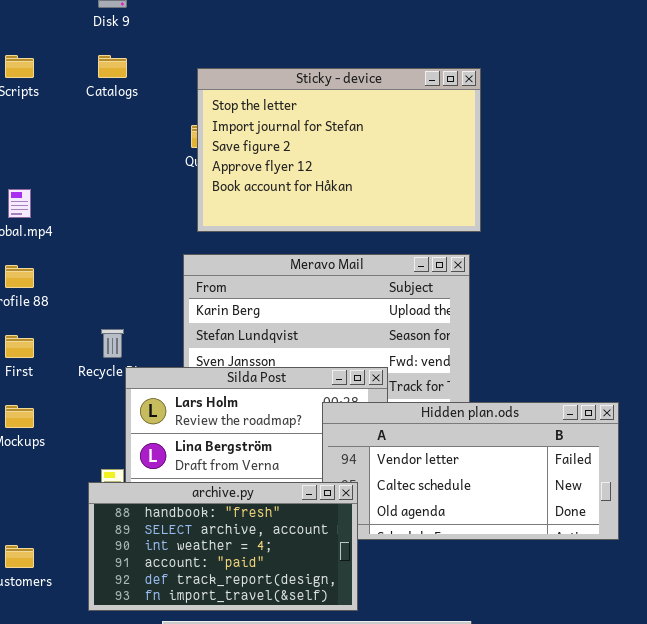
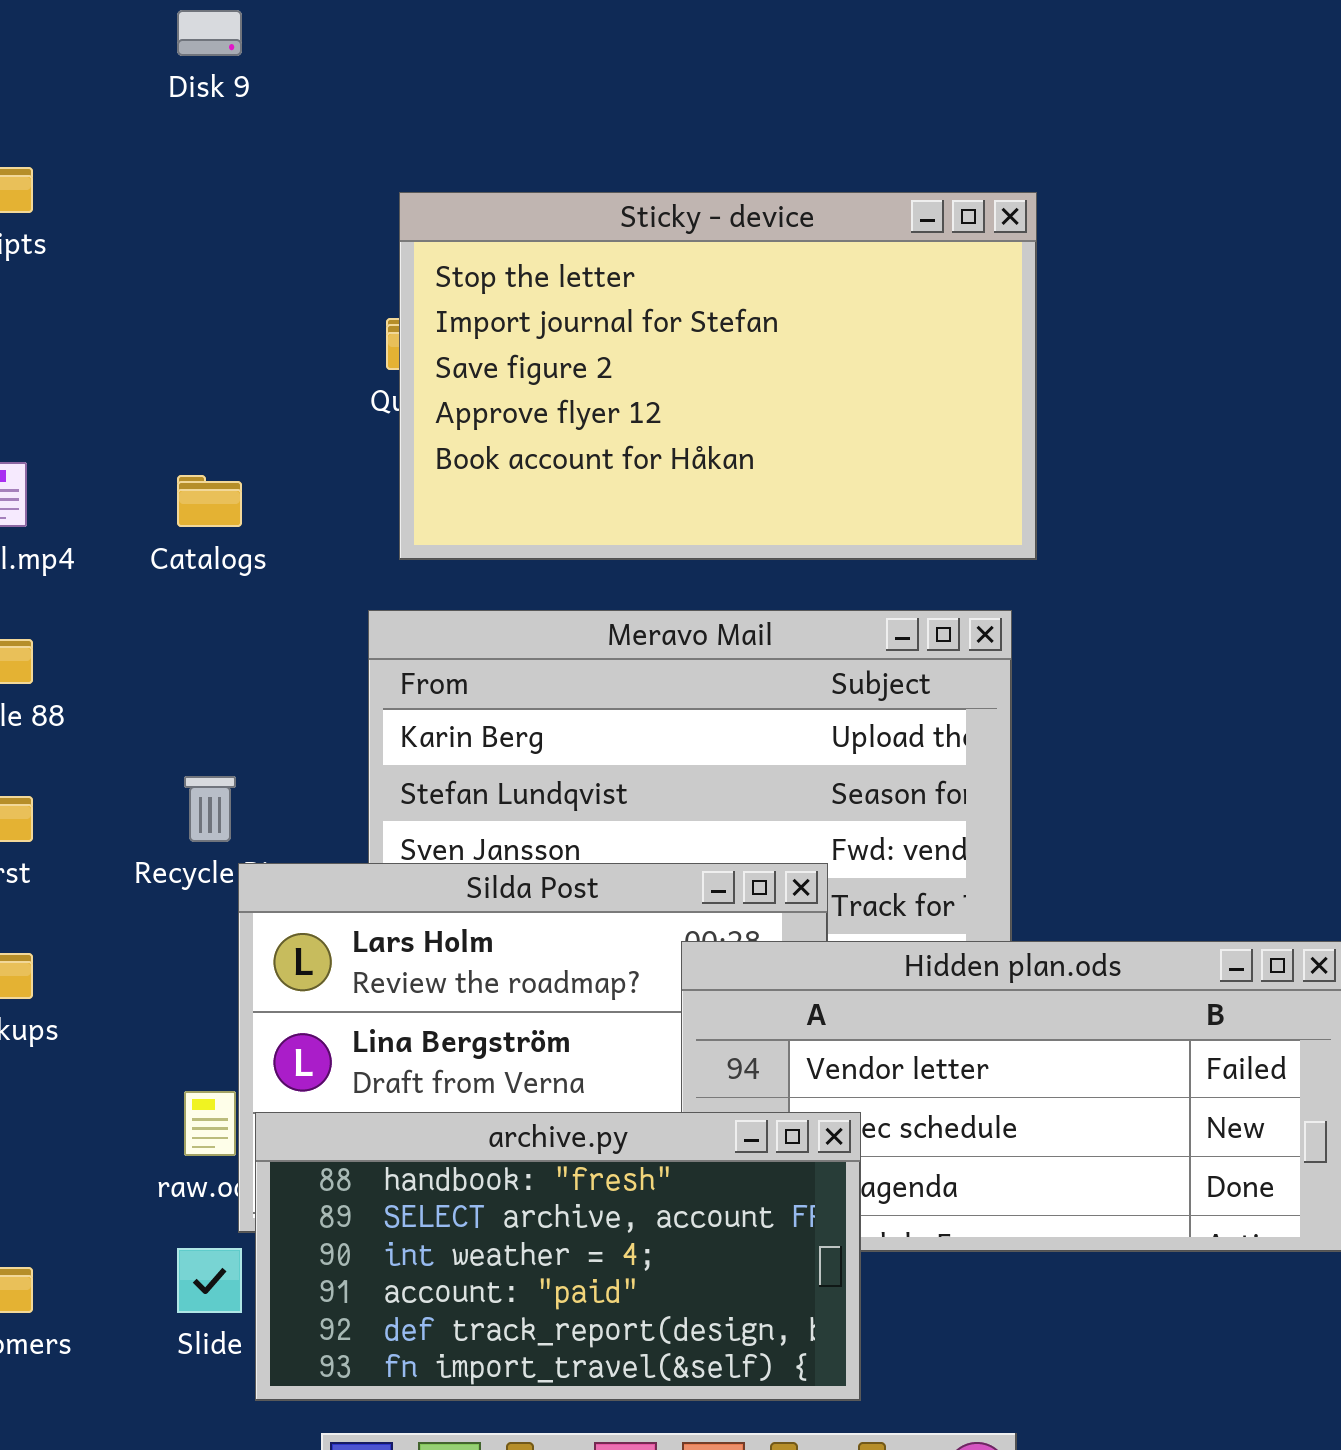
Catalogs: [98,55,127,78] -> [177,475,242,527], moved
archive.py: [88,482,358,611] -> [255,1112,861,1401], moved

